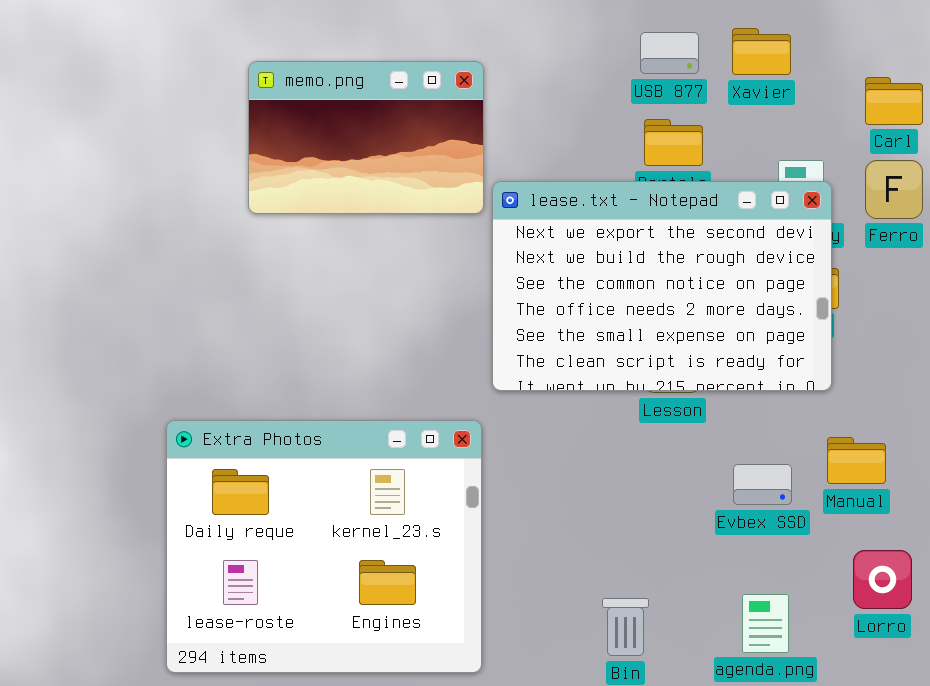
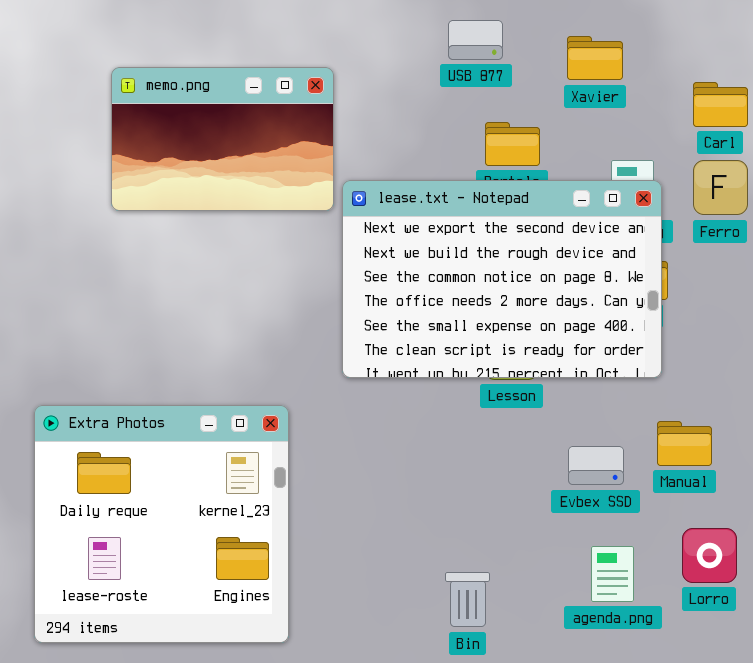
USB 877: [640,32,699,74] -> [448,20,503,60], moved
Extra Photos: [166,420,482,673] -> [34,405,289,643], resized
agenda.png: [742,594,789,653] -> [591,546,634,602], moved

